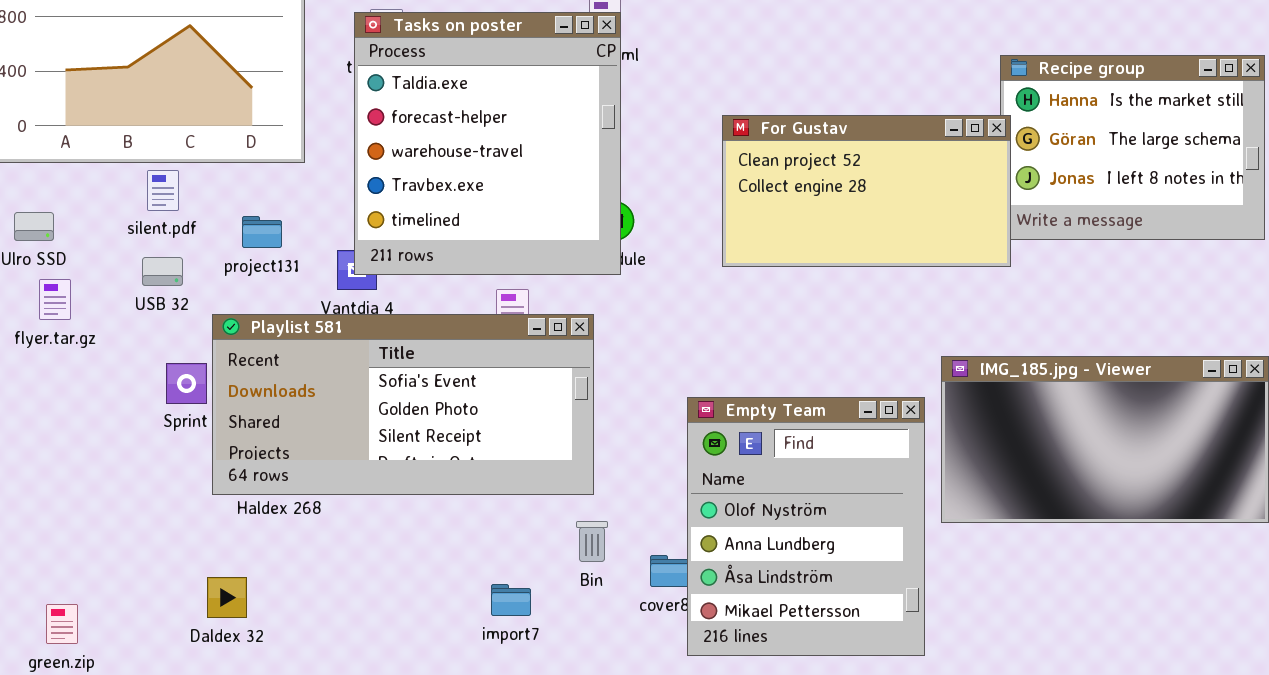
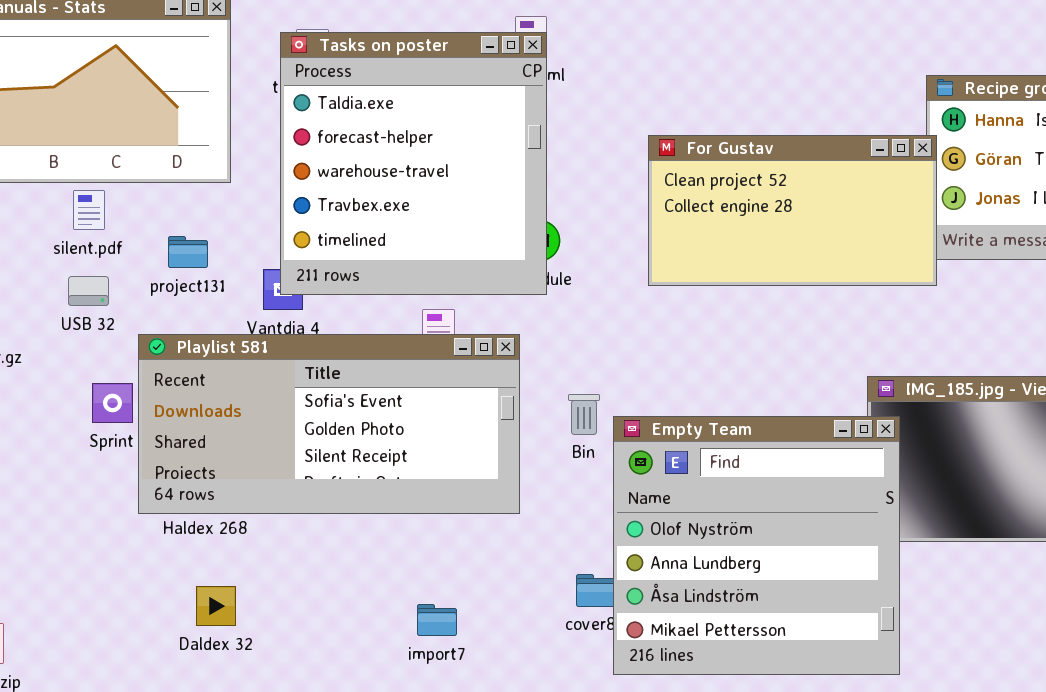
Empty Team: [687,397,925,656] -> [613,416,900,675], resized
Bin: [576,521,608,562] -> [568,394,600,435], moved
Daldex 32: [207,577,247,618] -> [196,586,236,626], moved

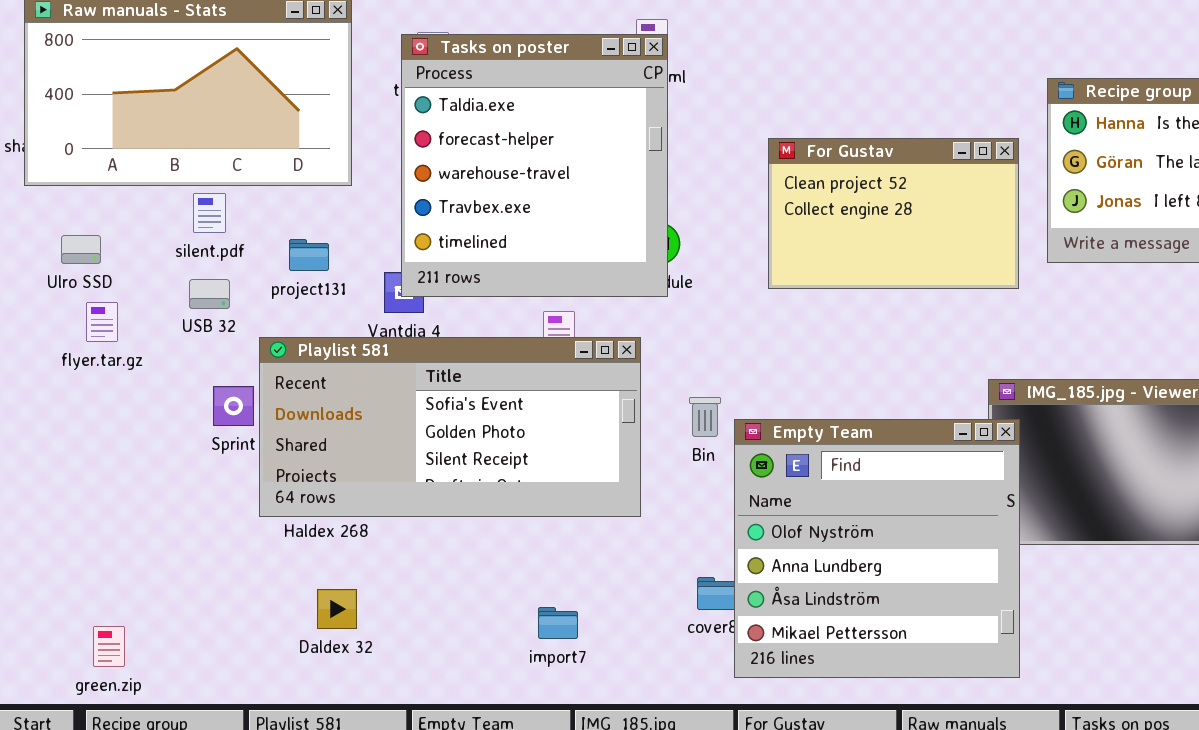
For Gustav: [648,135,937,286] -> [768,138,1019,289], resized

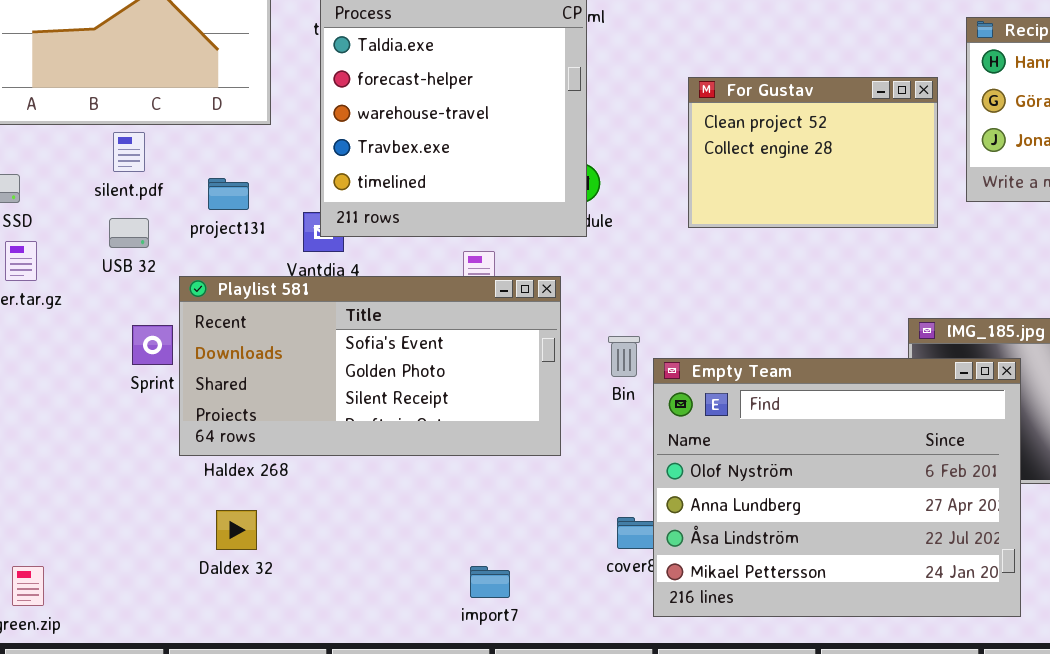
Empty Team: [734,419,1020,678] -> [653,358,1021,617], resized
Daldex 32: [317,589,357,629] -> [216,510,257,550], moved
import7: [538,607,578,639] -> [470,566,510,598], moved

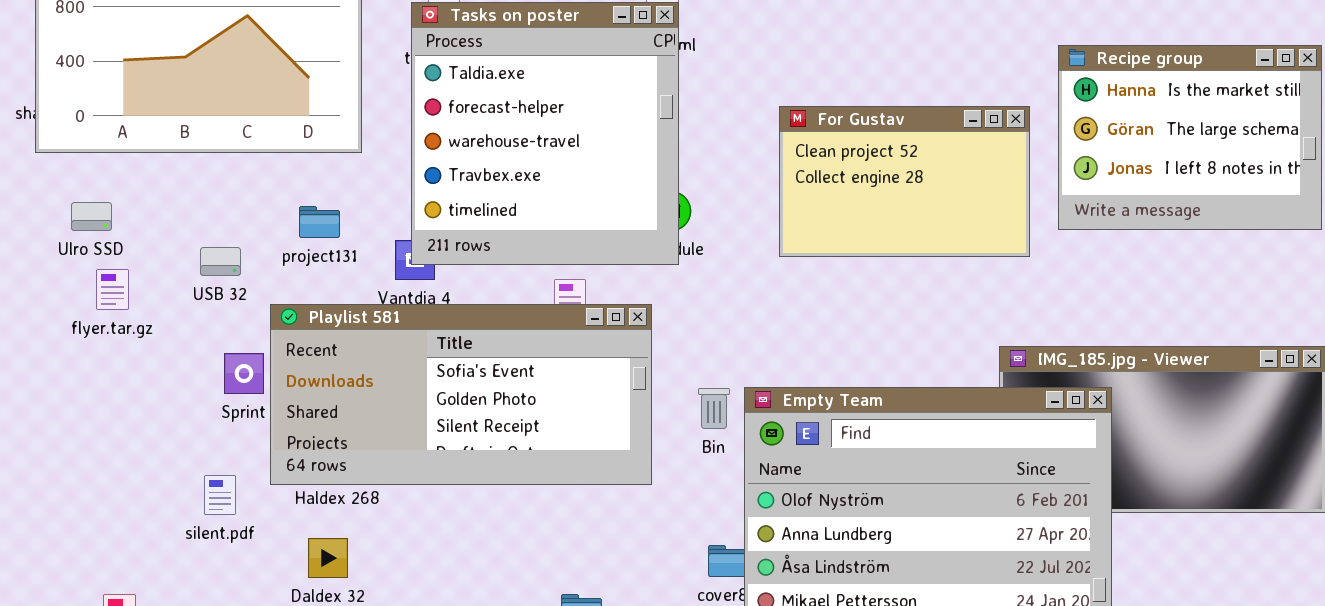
silent.pdf: [113,132,145,172] -> [204,475,236,515], moved
Bin: [608,336,640,377] -> [698,388,730,429], moved

